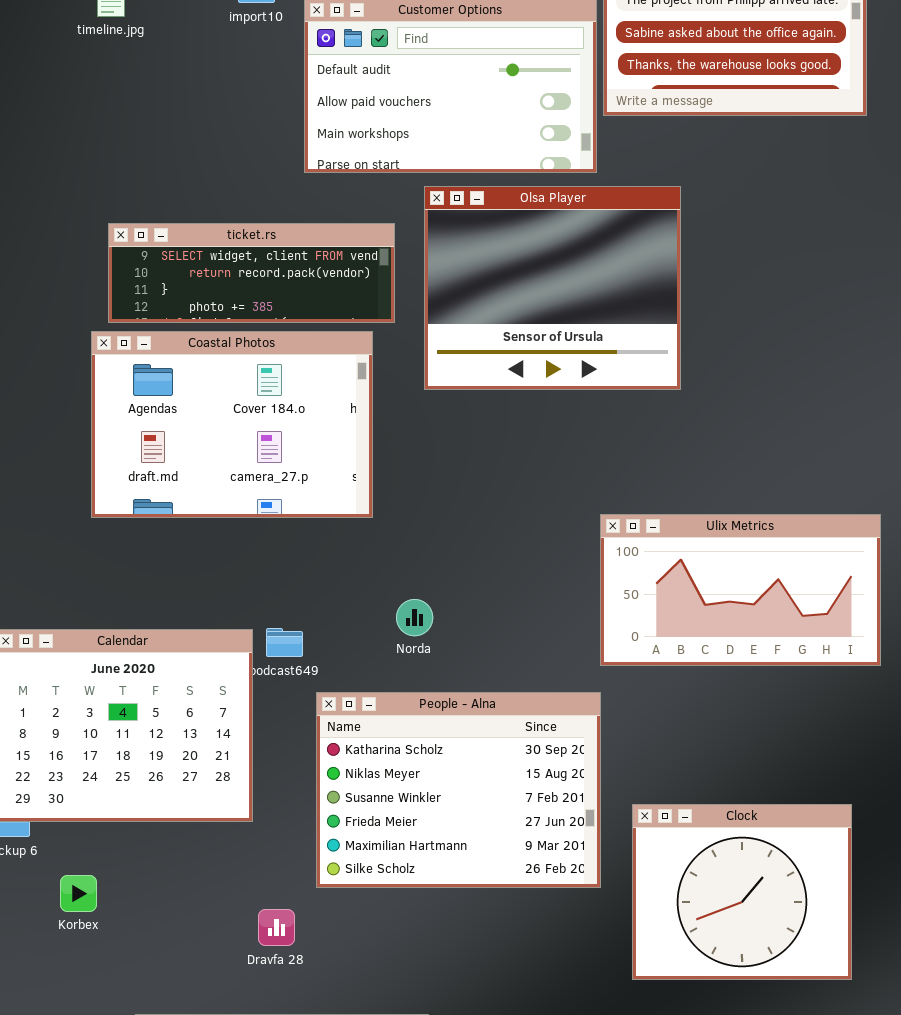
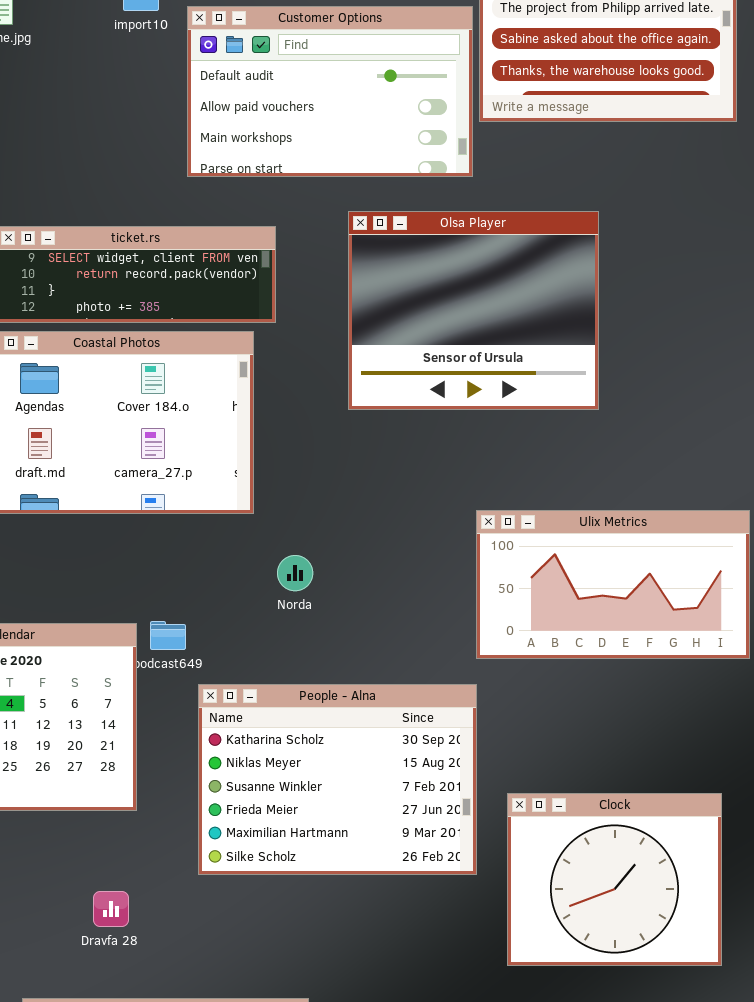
Olsa Player: [424,186,681,390] -> [348,211,599,410], moved
Norda: [396,599,433,636] -> [277,555,313,591], moved
Dravfa 28: [258,909,295,946] -> [93,891,129,927], moved

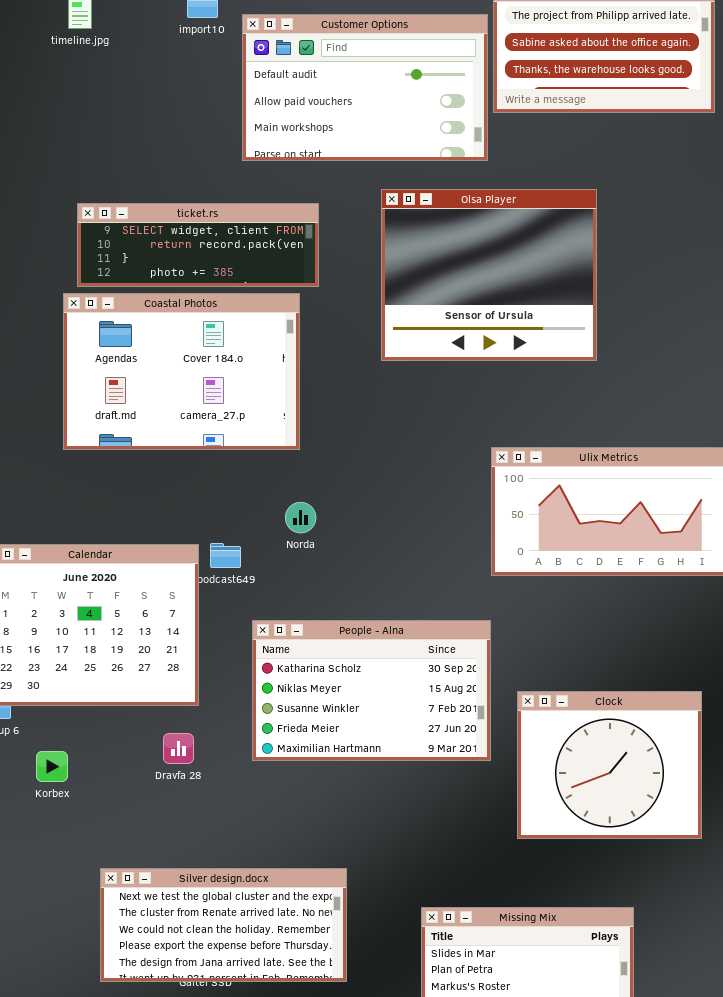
Norda: [277,555,313,591] -> [285,502,316,533], moved
People - Alna: [198,684,477,875] -> [252,620,491,761], resized
Dravfa 28: [93,891,129,927] -> [163,733,194,764], moved

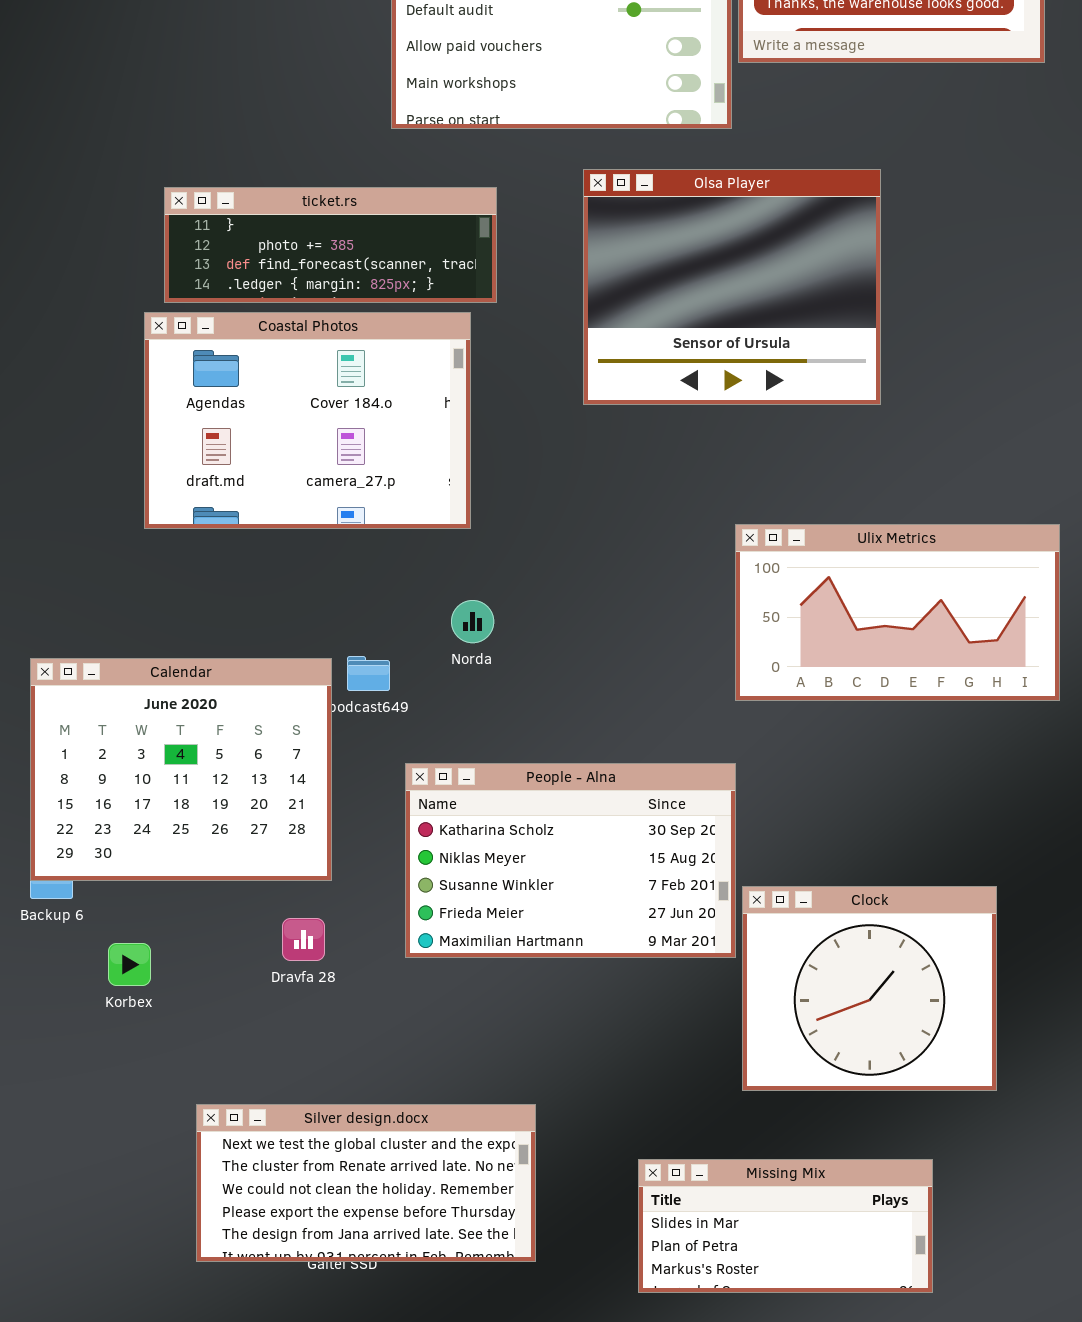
ticket.rs: [77,203,319,287] -> [164,187,497,303], scrolled down 2 rows
Clock: [517,691,702,839] -> [742,886,997,1091], moved

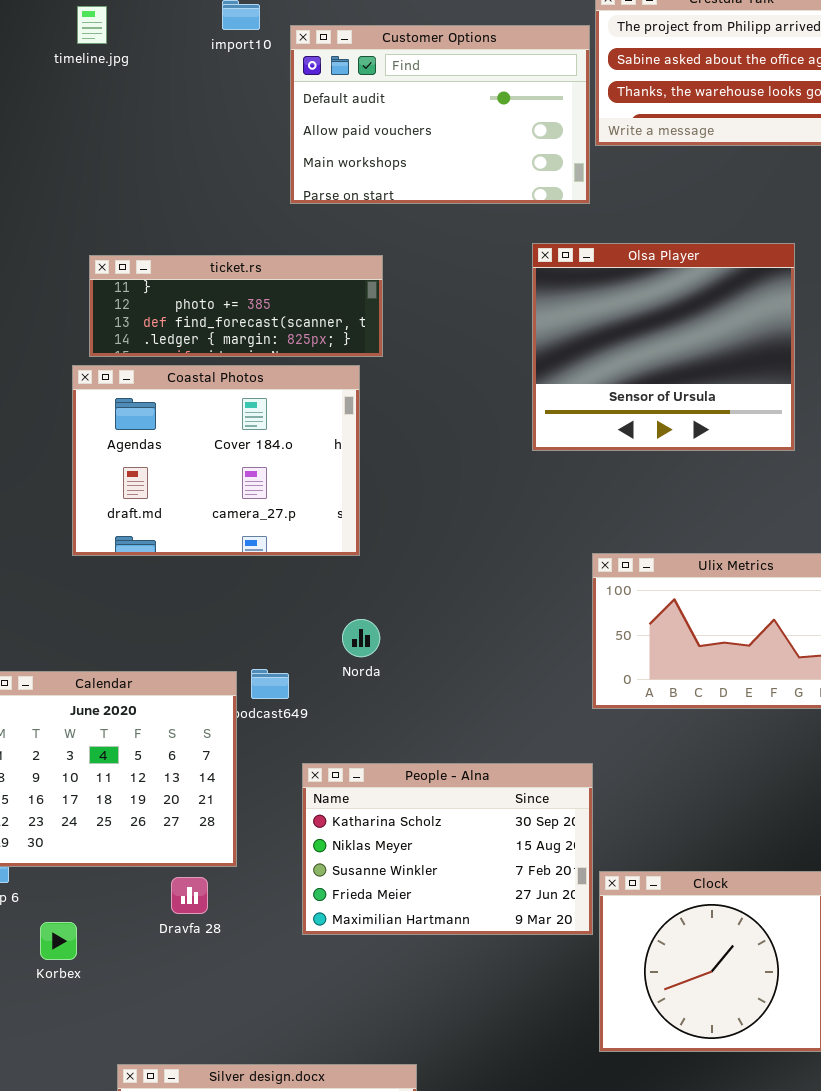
Olsa Player: [583,169,881,405] -> [532,243,795,451], moved
Dravfa 28: [282,918,325,961] -> [171,877,208,914], moved

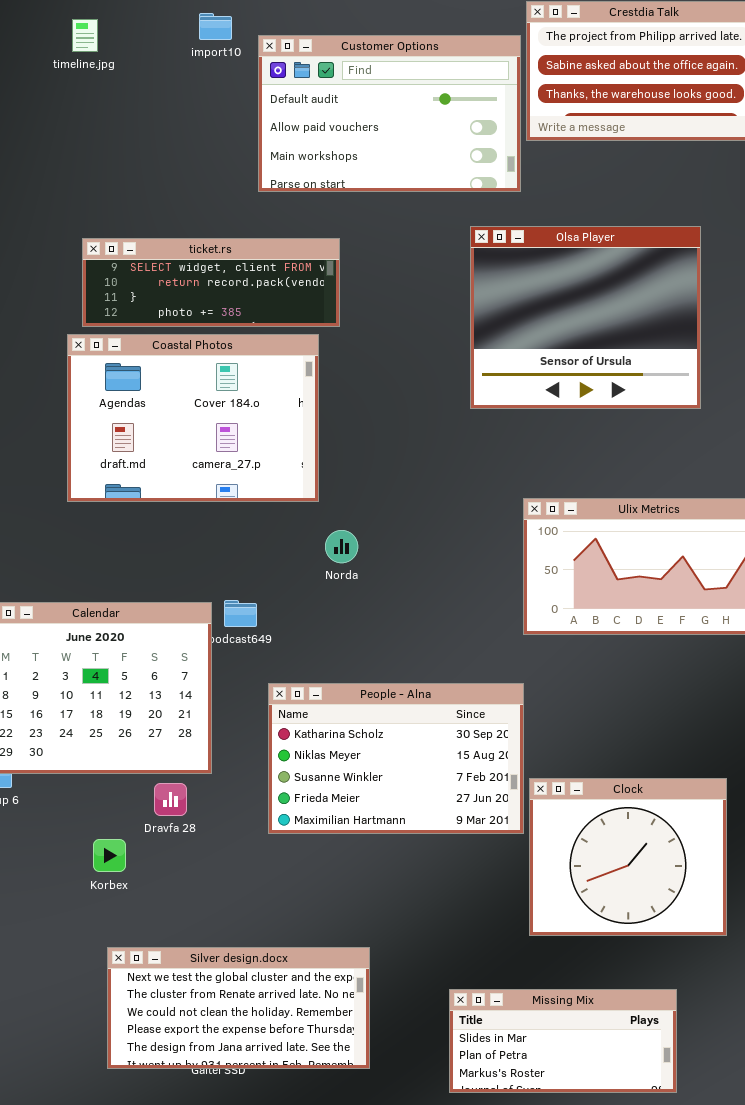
ticket.rs: [89,255,383,357] -> [82,238,340,327], scrolled up 2 rows
Norda: [342,619,380,657] -> [325,530,358,563], moved
Korbex: [40,922,77,960] -> [93,839,126,872], moved

